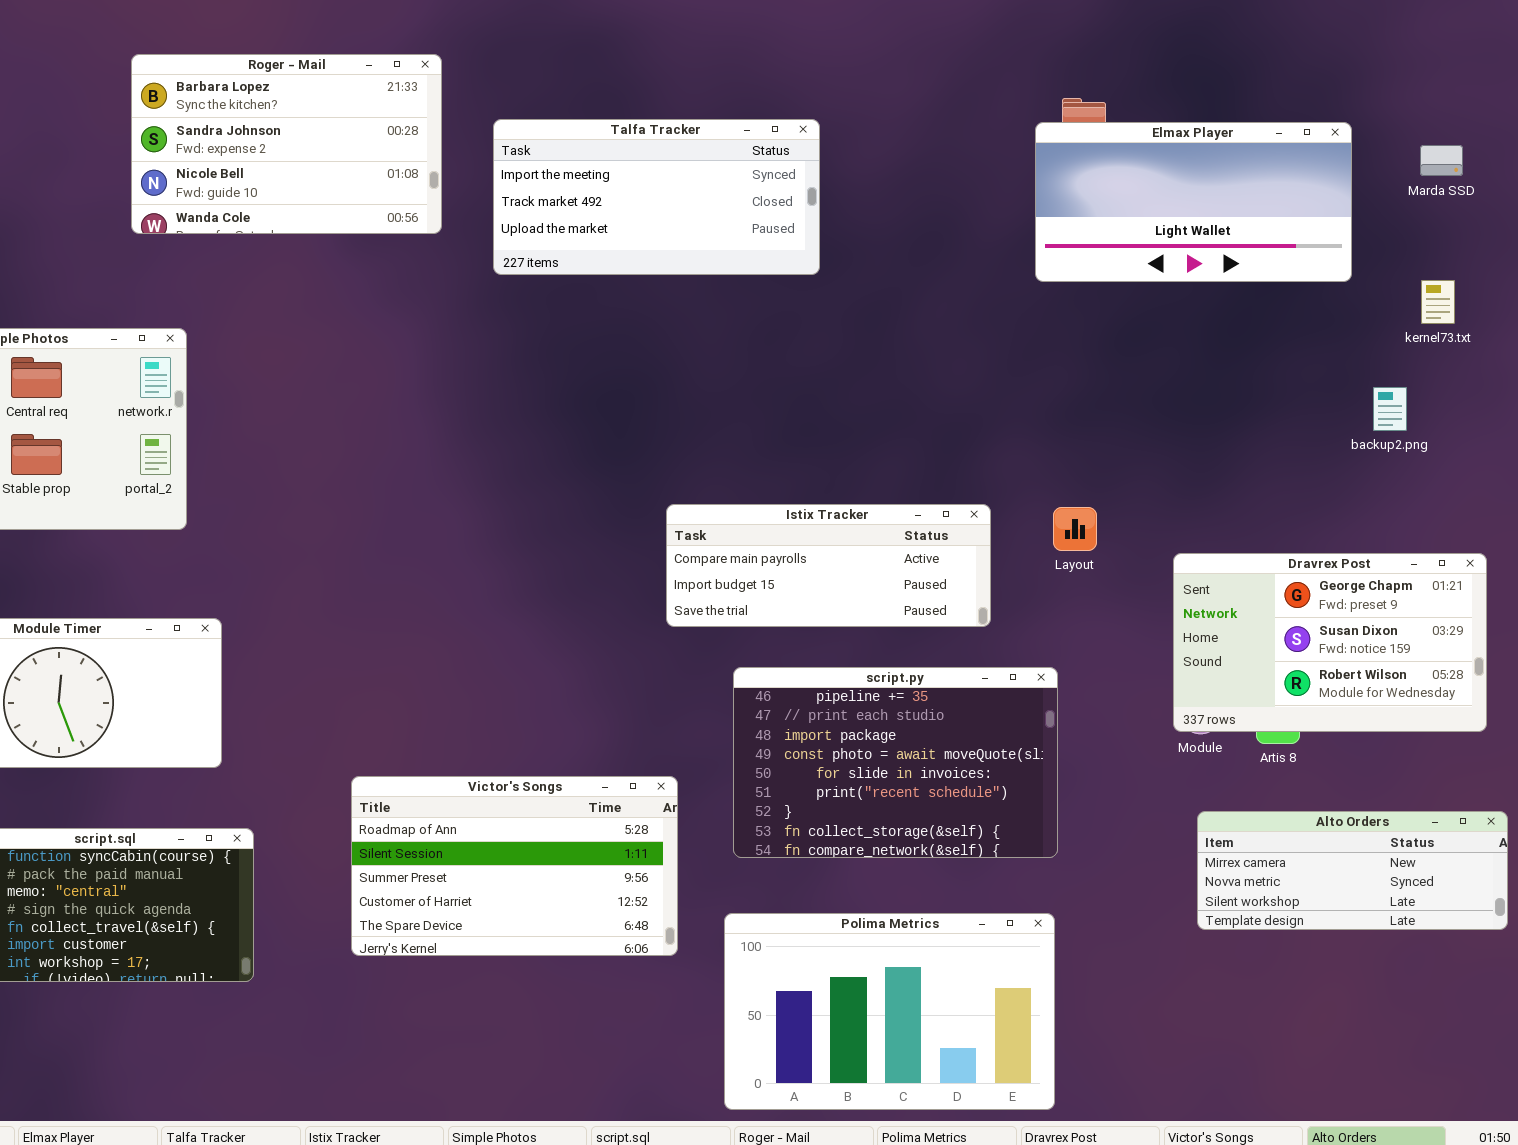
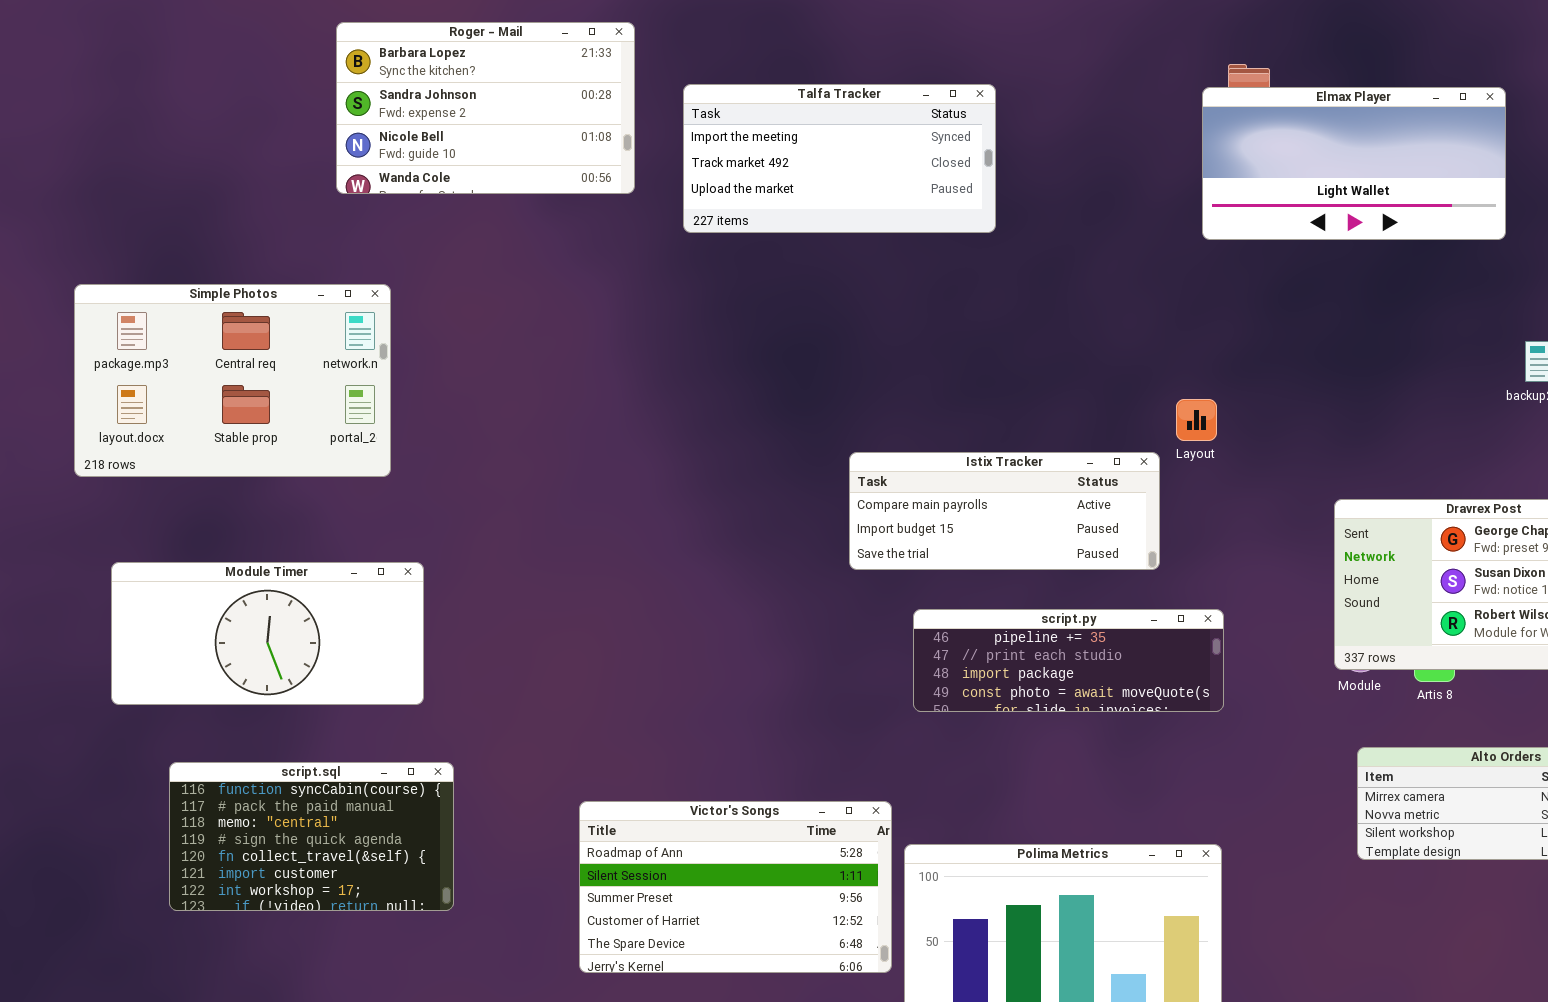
Layout: [1053,507,1097,551] -> [1176,399,1217,441], moved
script.py: [733,667,1058,858] -> [913,609,1224,712], resized
Victor's Songs: [351,776,678,956] -> [579,801,892,973], moved

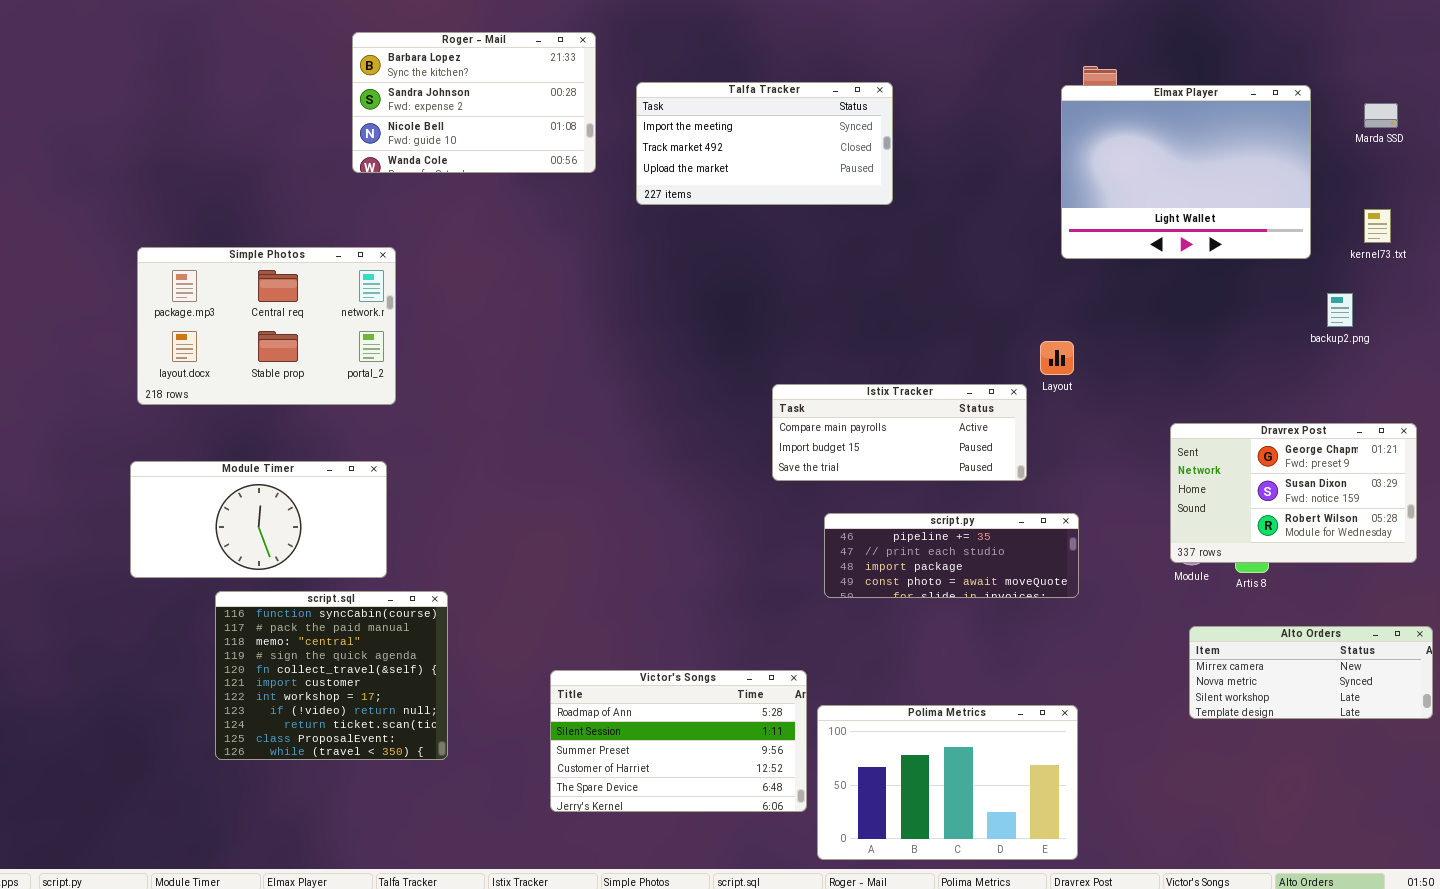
Elmax Player: [1202,87,1506,240] -> [1061,85,1311,259], resized
Module Timer: [111,562,424,705] -> [130,461,387,578], moved
script.sql: [169,762,454,911] -> [215,591,448,760], resized

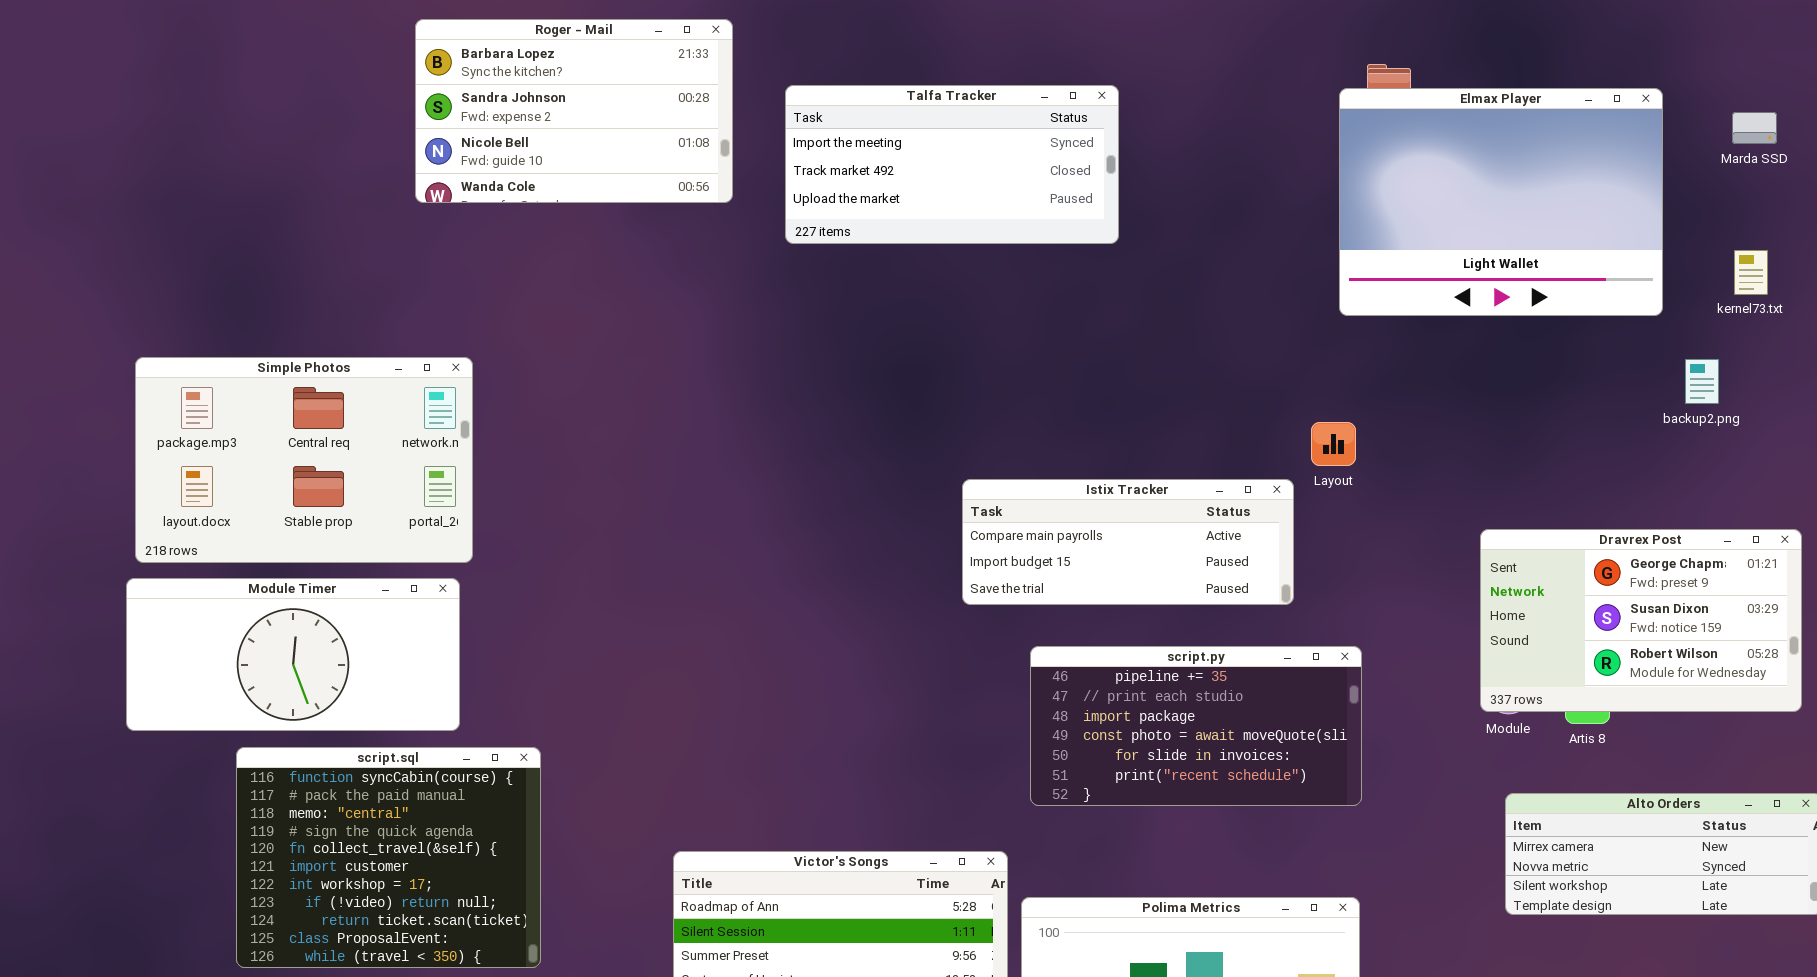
Simple Photos: [137,247,396,405] -> [135,357,473,563], moved
script.py: [824,513,1079,598] -> [1030,646,1362,806], resized

